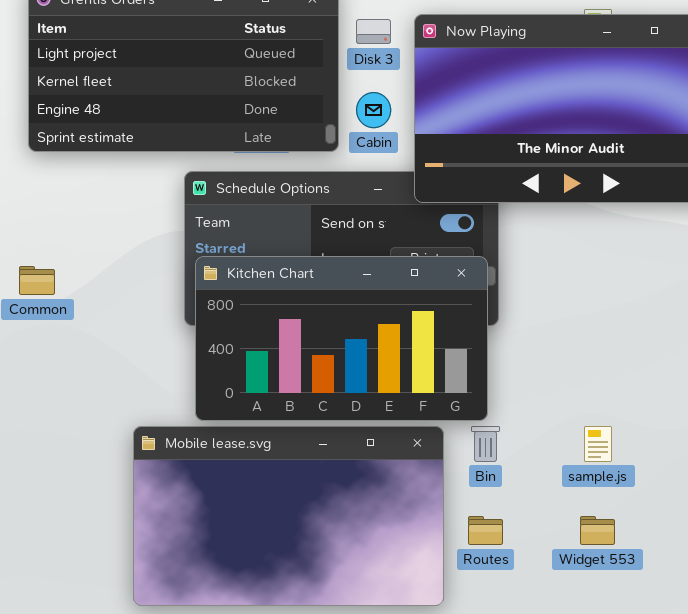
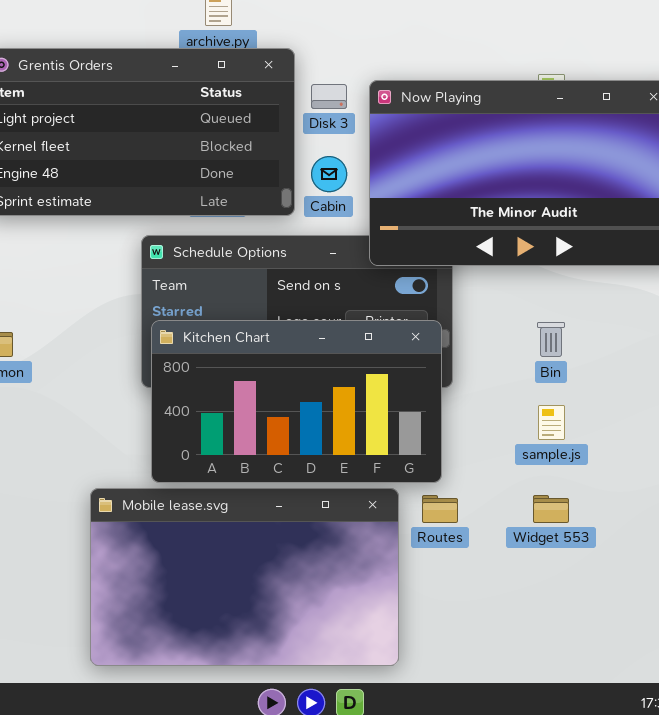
Bin: [471,426,500,462] -> [537,322,565,357], moved
sample.js: [584,426,612,462] -> [538,405,565,440], moved
Routes: [468,516,503,545] -> [422,495,458,523], moved
Widget 553: [580,516,615,545] -> [533,495,569,523], moved

